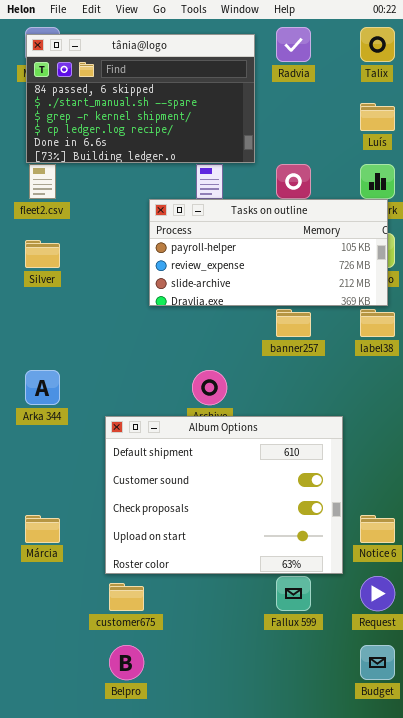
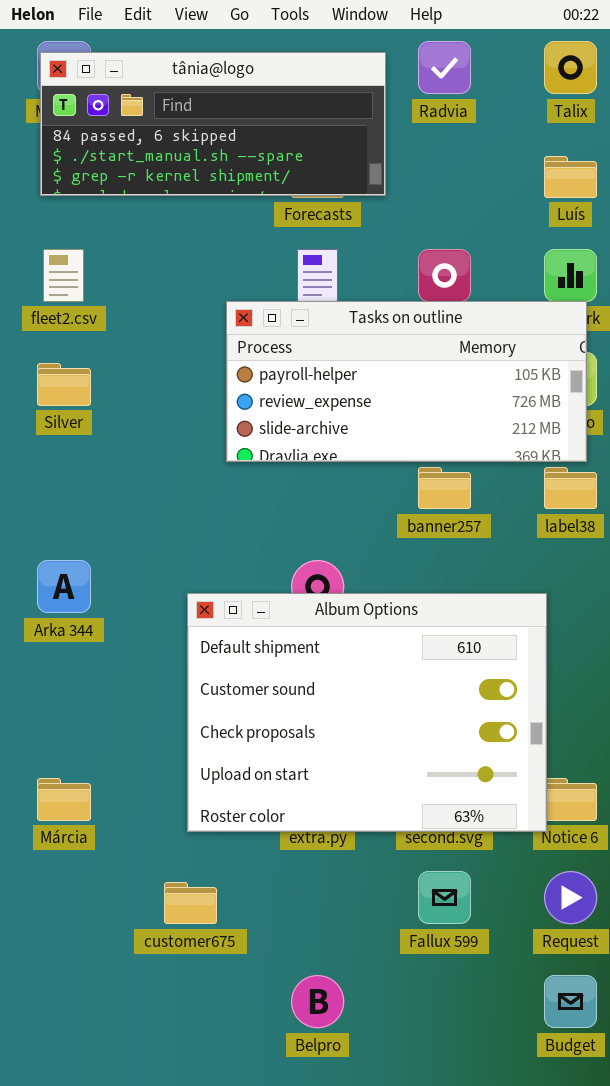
tânia@logo: [26,34,255,163] -> [40,52,386,196], resized
Album Options: [105,416,343,574] -> [187,593,547,832], moved
Belpro: [109,645,144,680] -> [291,975,344,1028], moved

